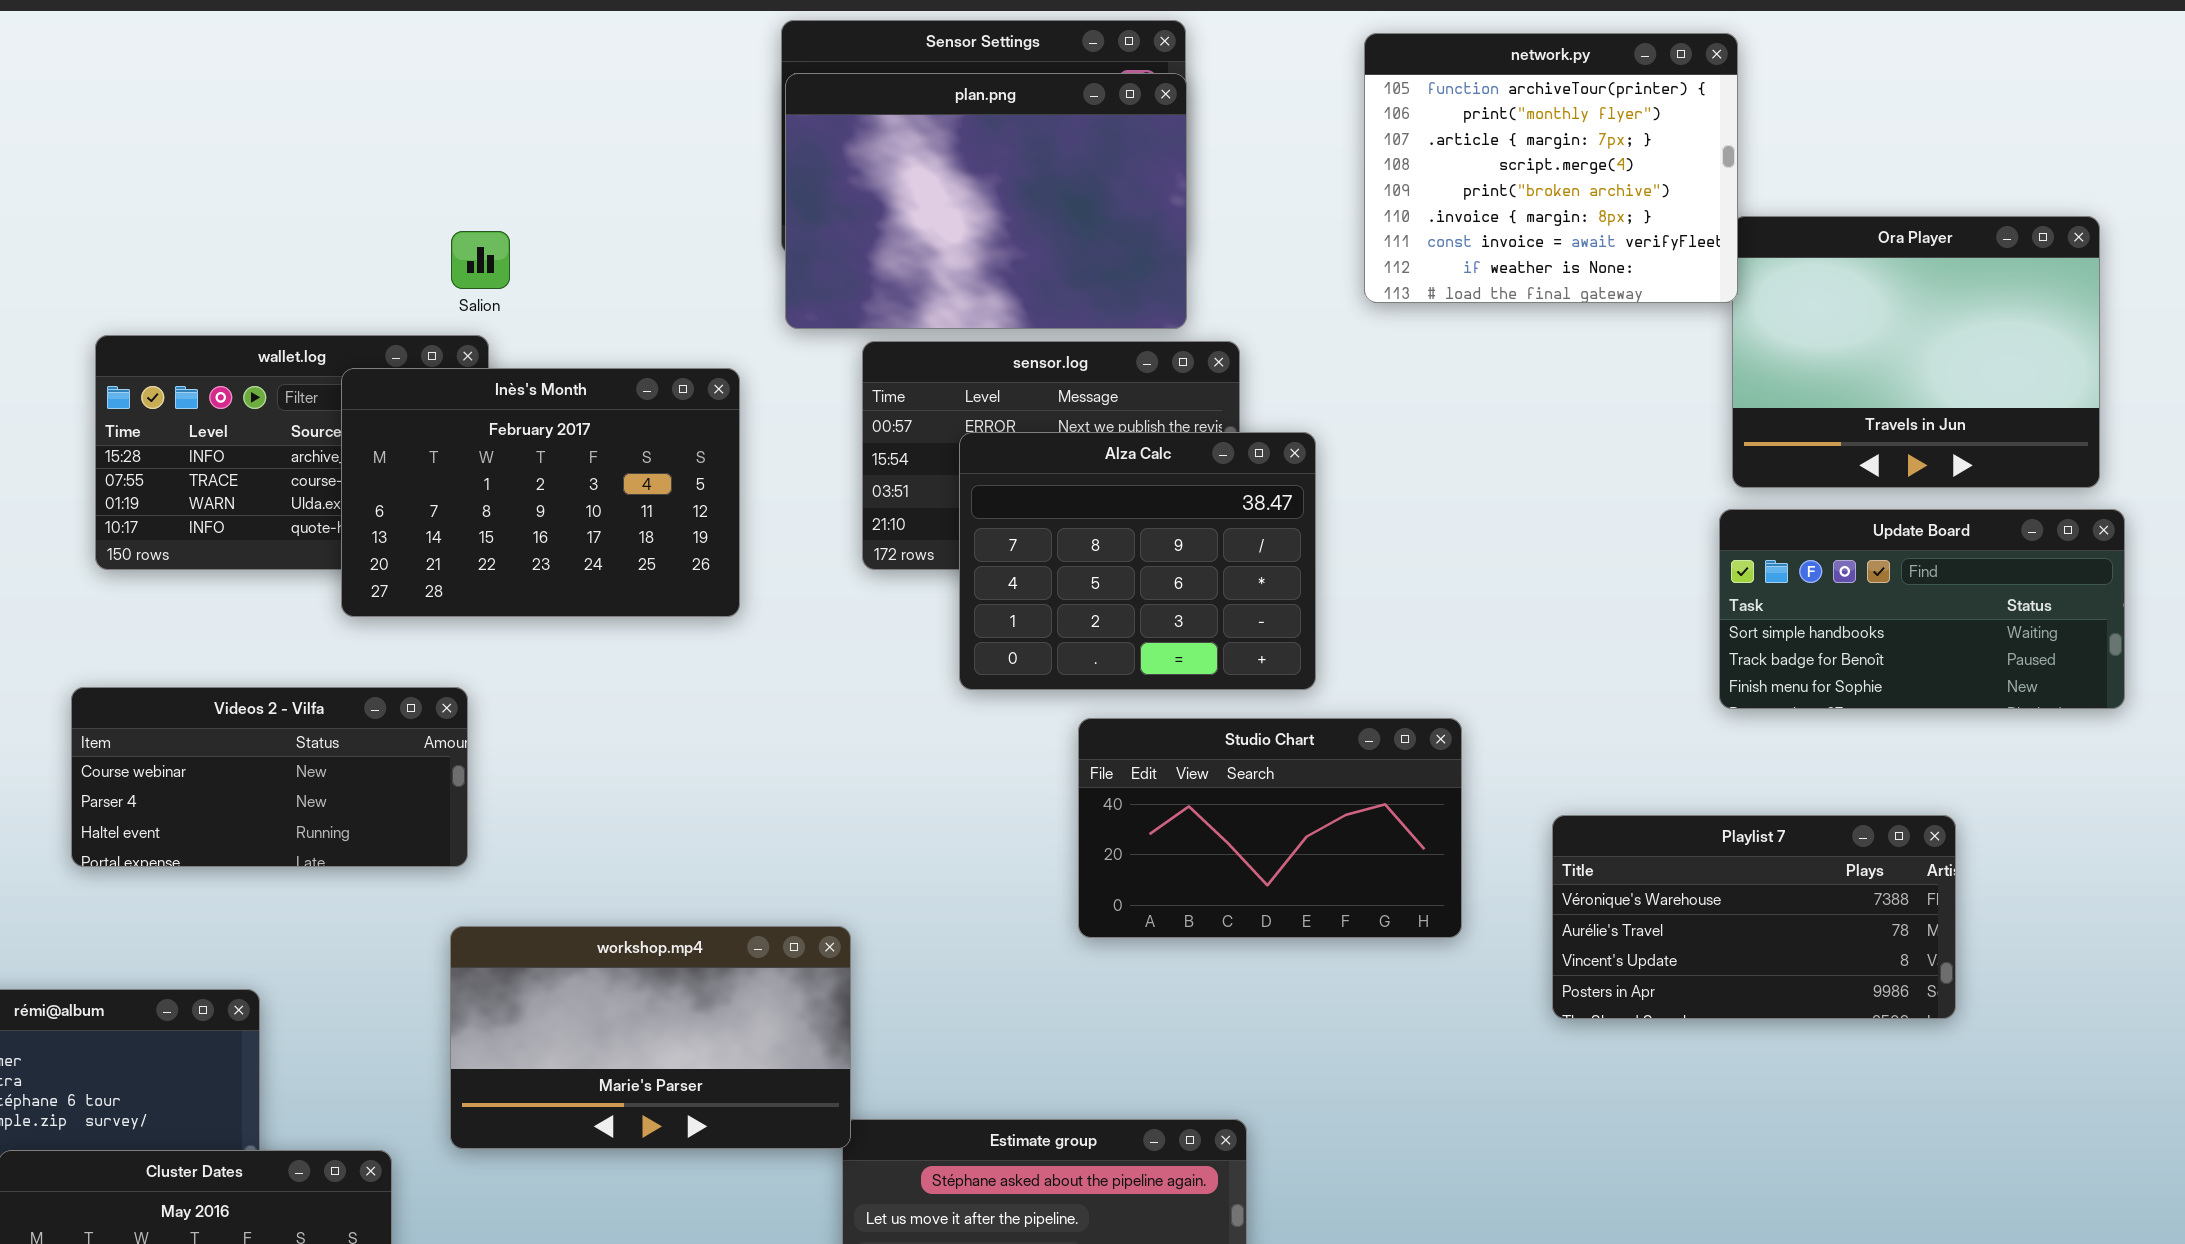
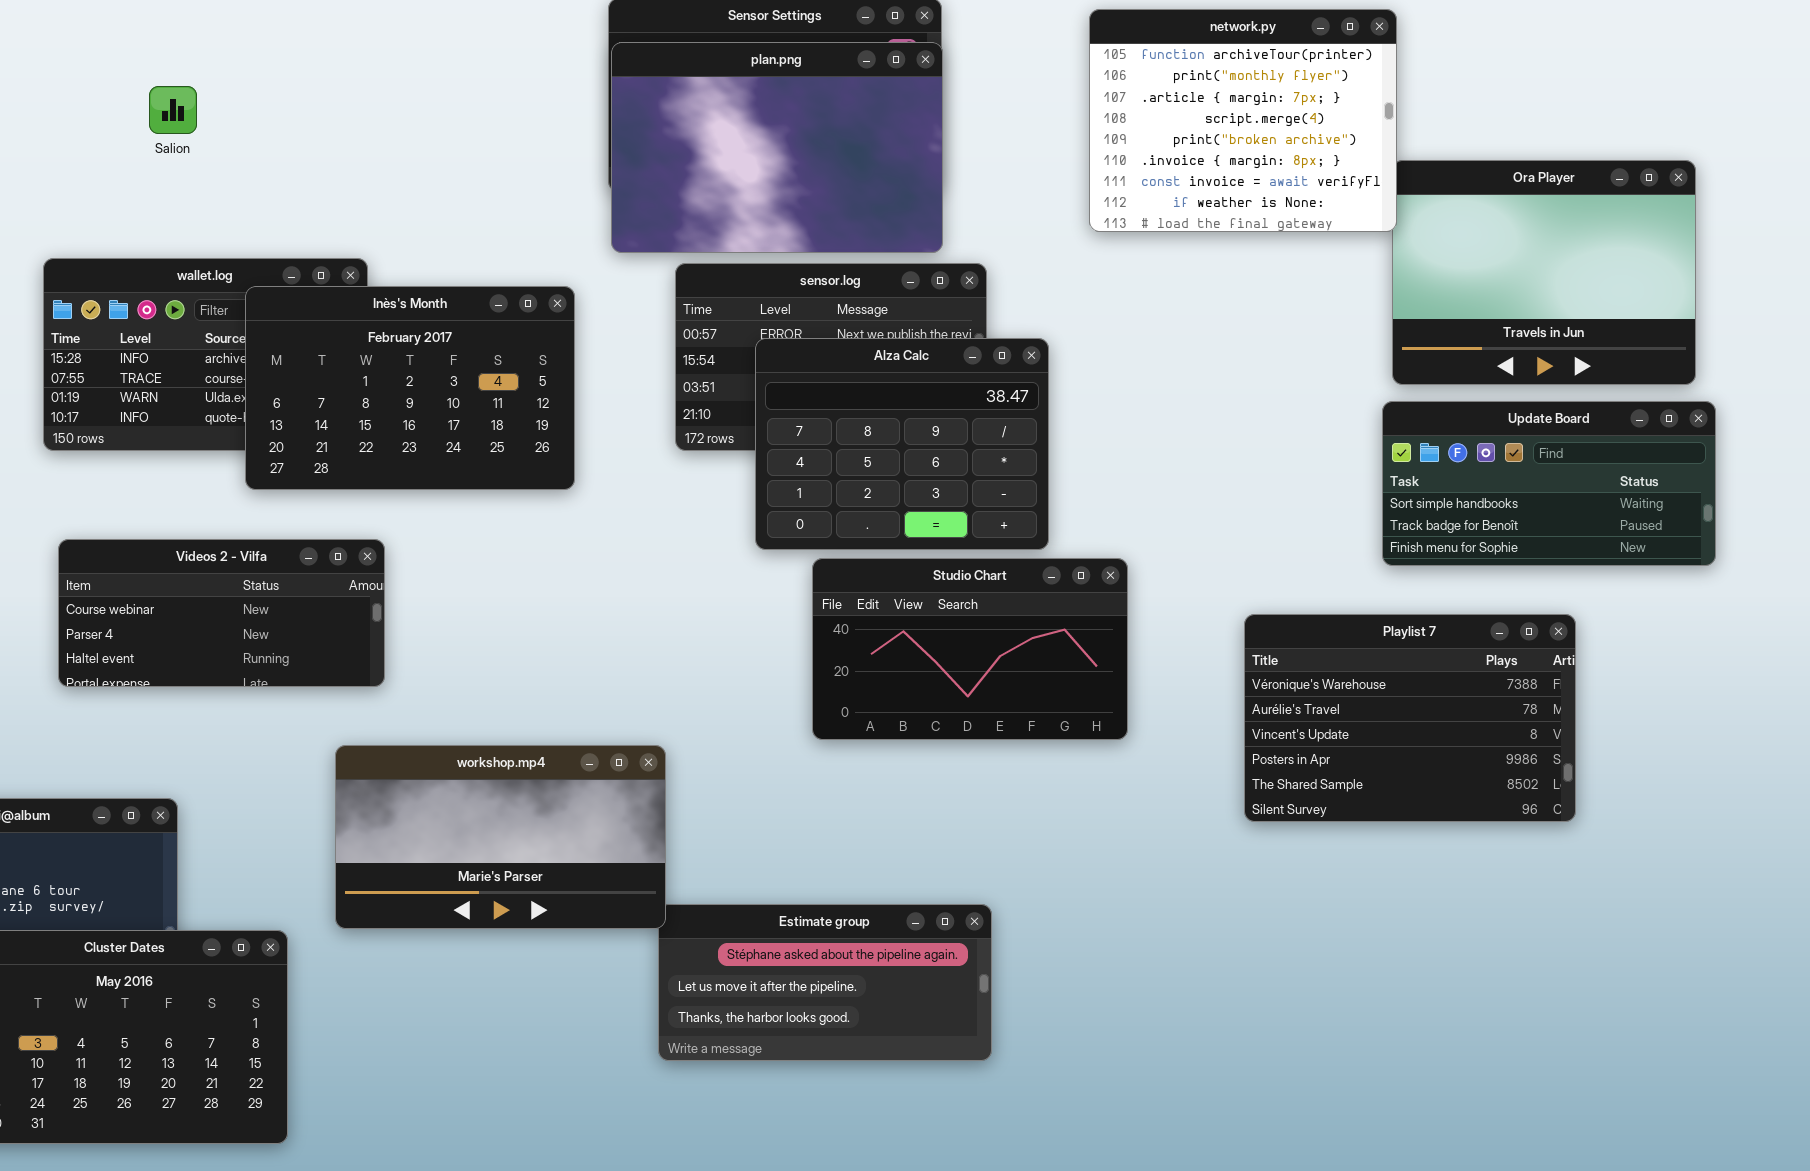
Salion: [451,231,510,289] -> [149,86,197,134], moved
Videos 2 - Vilfa: [71,687,468,867] -> [58,539,385,687], moved
Studio Chart: [1078,718,1462,938] -> [812,558,1128,740], moved
Playlist 7: [1552,815,1956,1019] -> [1244,614,1576,822], resized

